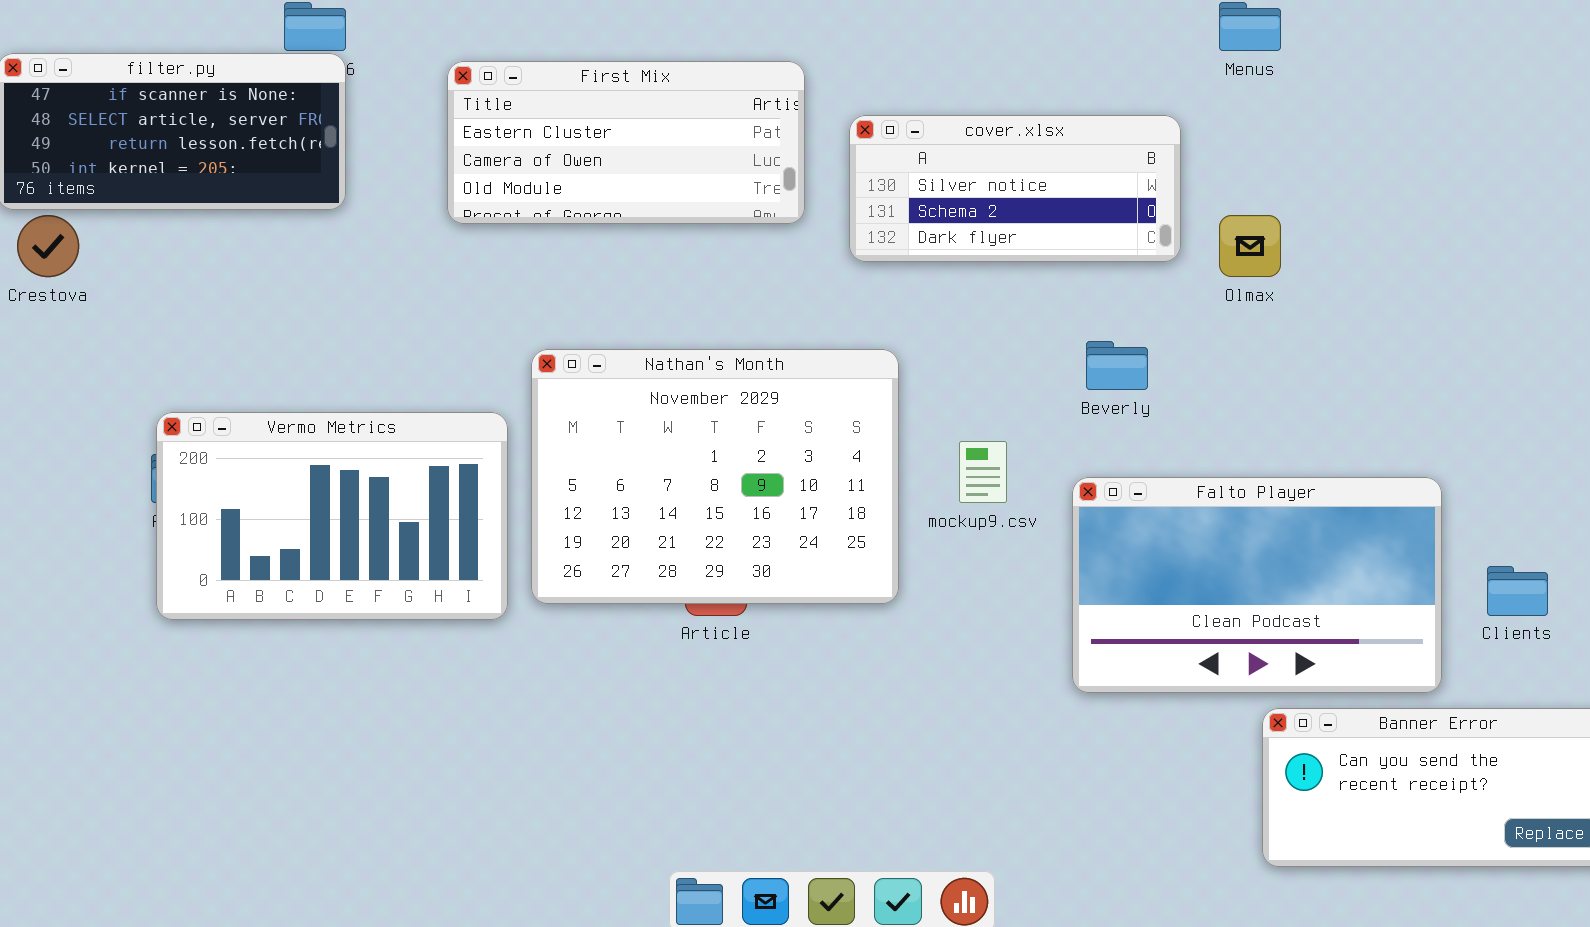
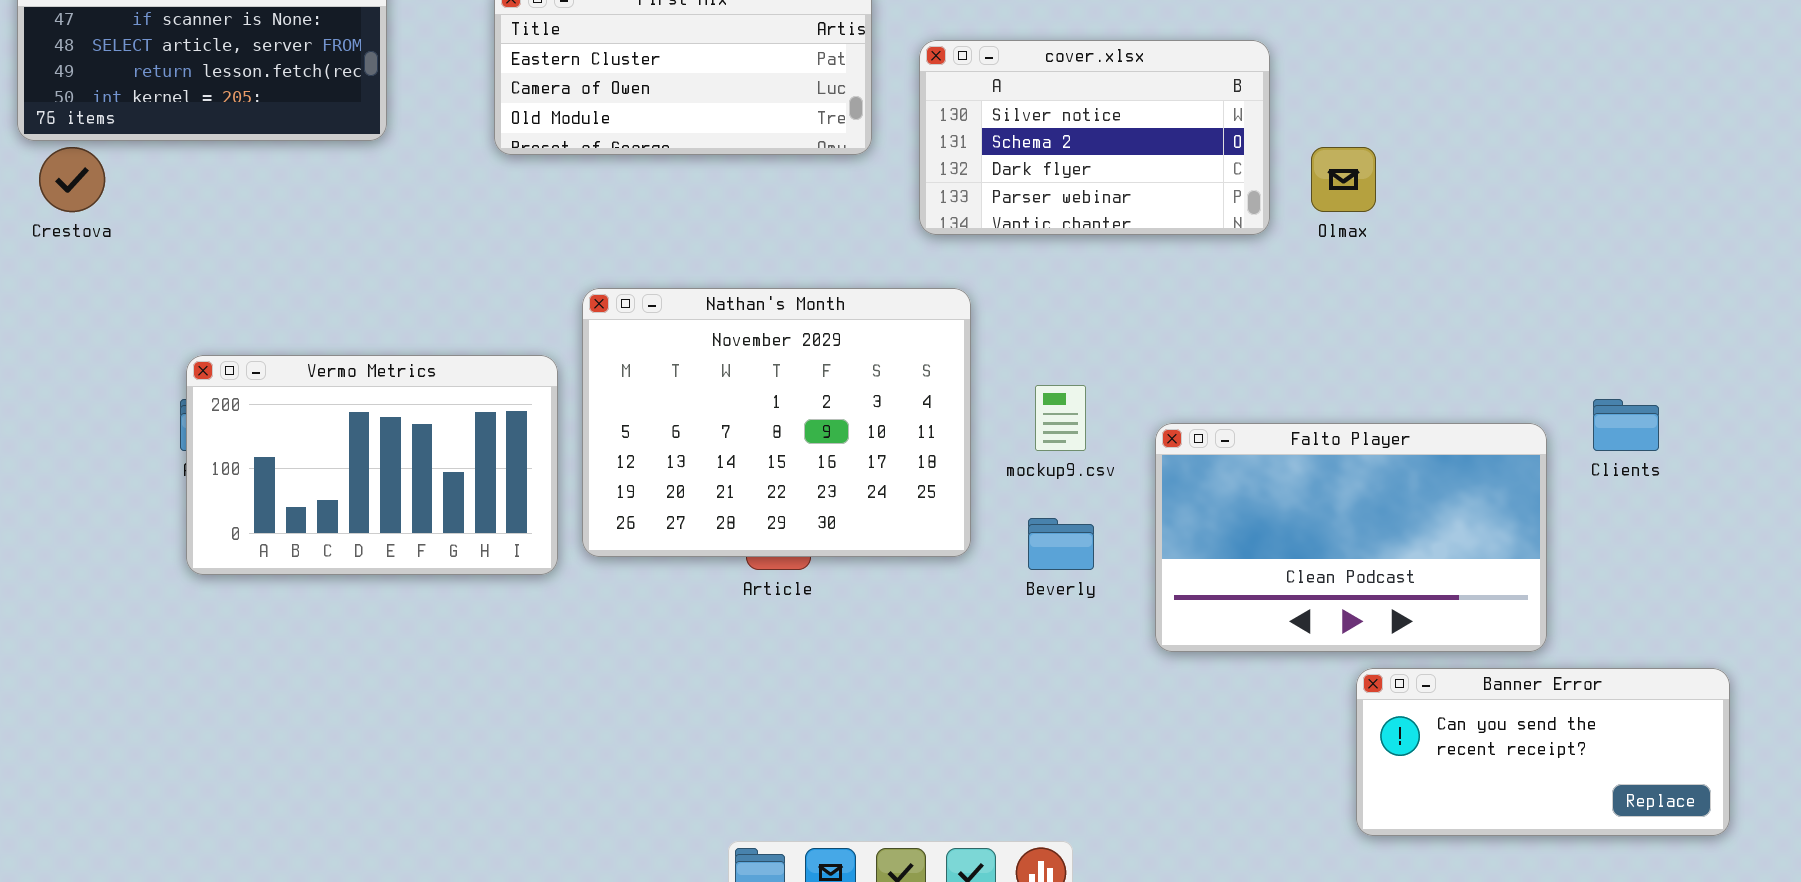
cover.xlsx: [849,115,1181,262] -> [919,40,1270,235], resized
Beverly: [1086,341,1148,390] -> [1028,518,1094,570], moved
Clients: [1487,566,1548,616] -> [1593,399,1659,451], moved

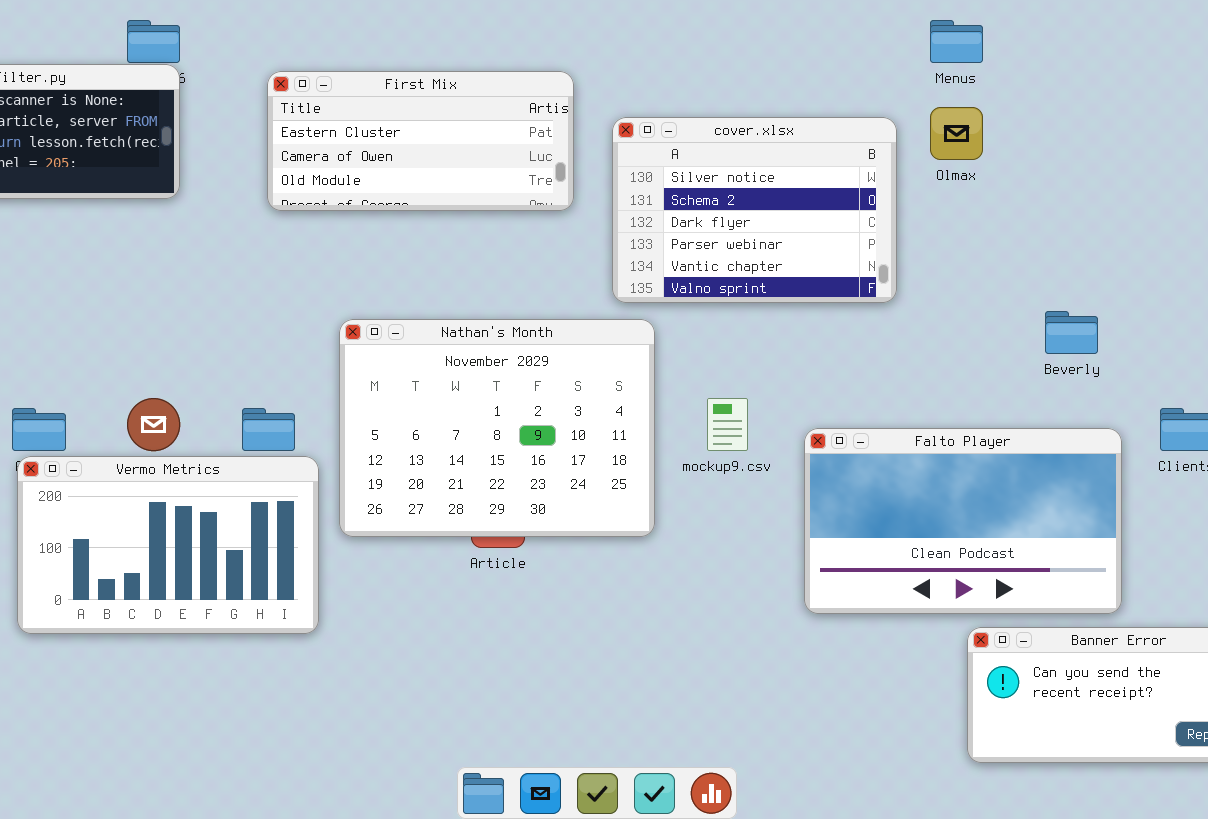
cover.xlsx: [919,40,1270,235] -> [612,117,897,303], resized
Olmax: [1311,147,1376,212] -> [930,107,983,160], moved
Vermo Metrics: [186,355,558,575] -> [17,456,319,634], moved
Beverly: [1028,518,1094,570] -> [1045,311,1098,354], moved

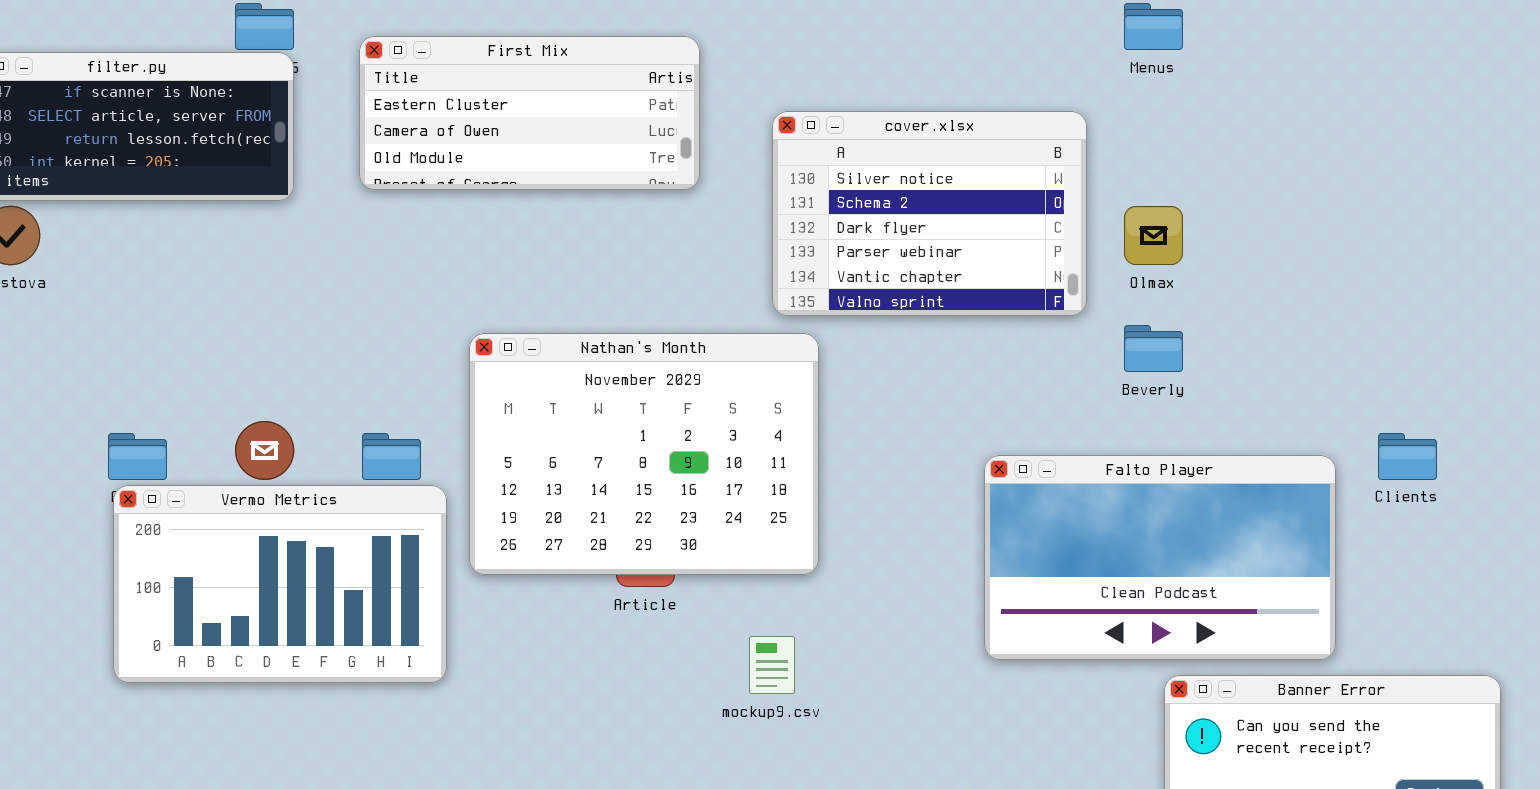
First Mix: [267,71,574,211] -> [359,36,700,190], moved
Olmax: [930,107,983,160] -> [1124,206,1183,265], moved
Beverly: [1045,311,1098,354] -> [1124,325,1183,372], moved
mockup9.csv: [707,398,748,451] -> [749,636,795,694], moved

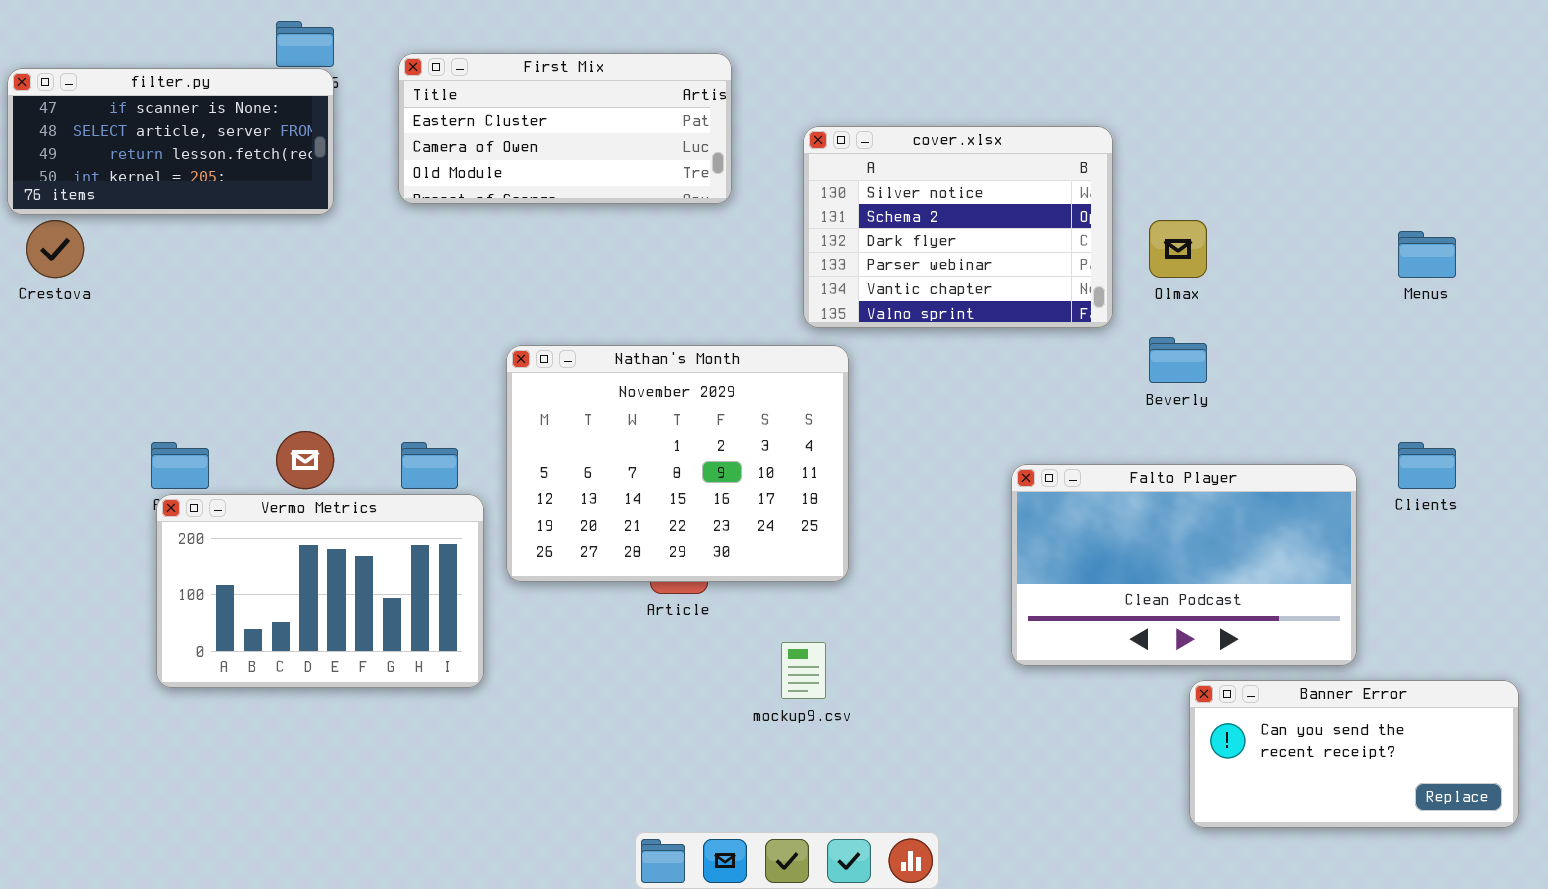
Menus: [1124,3,1183,50] -> [1398,231,1456,278], moved

